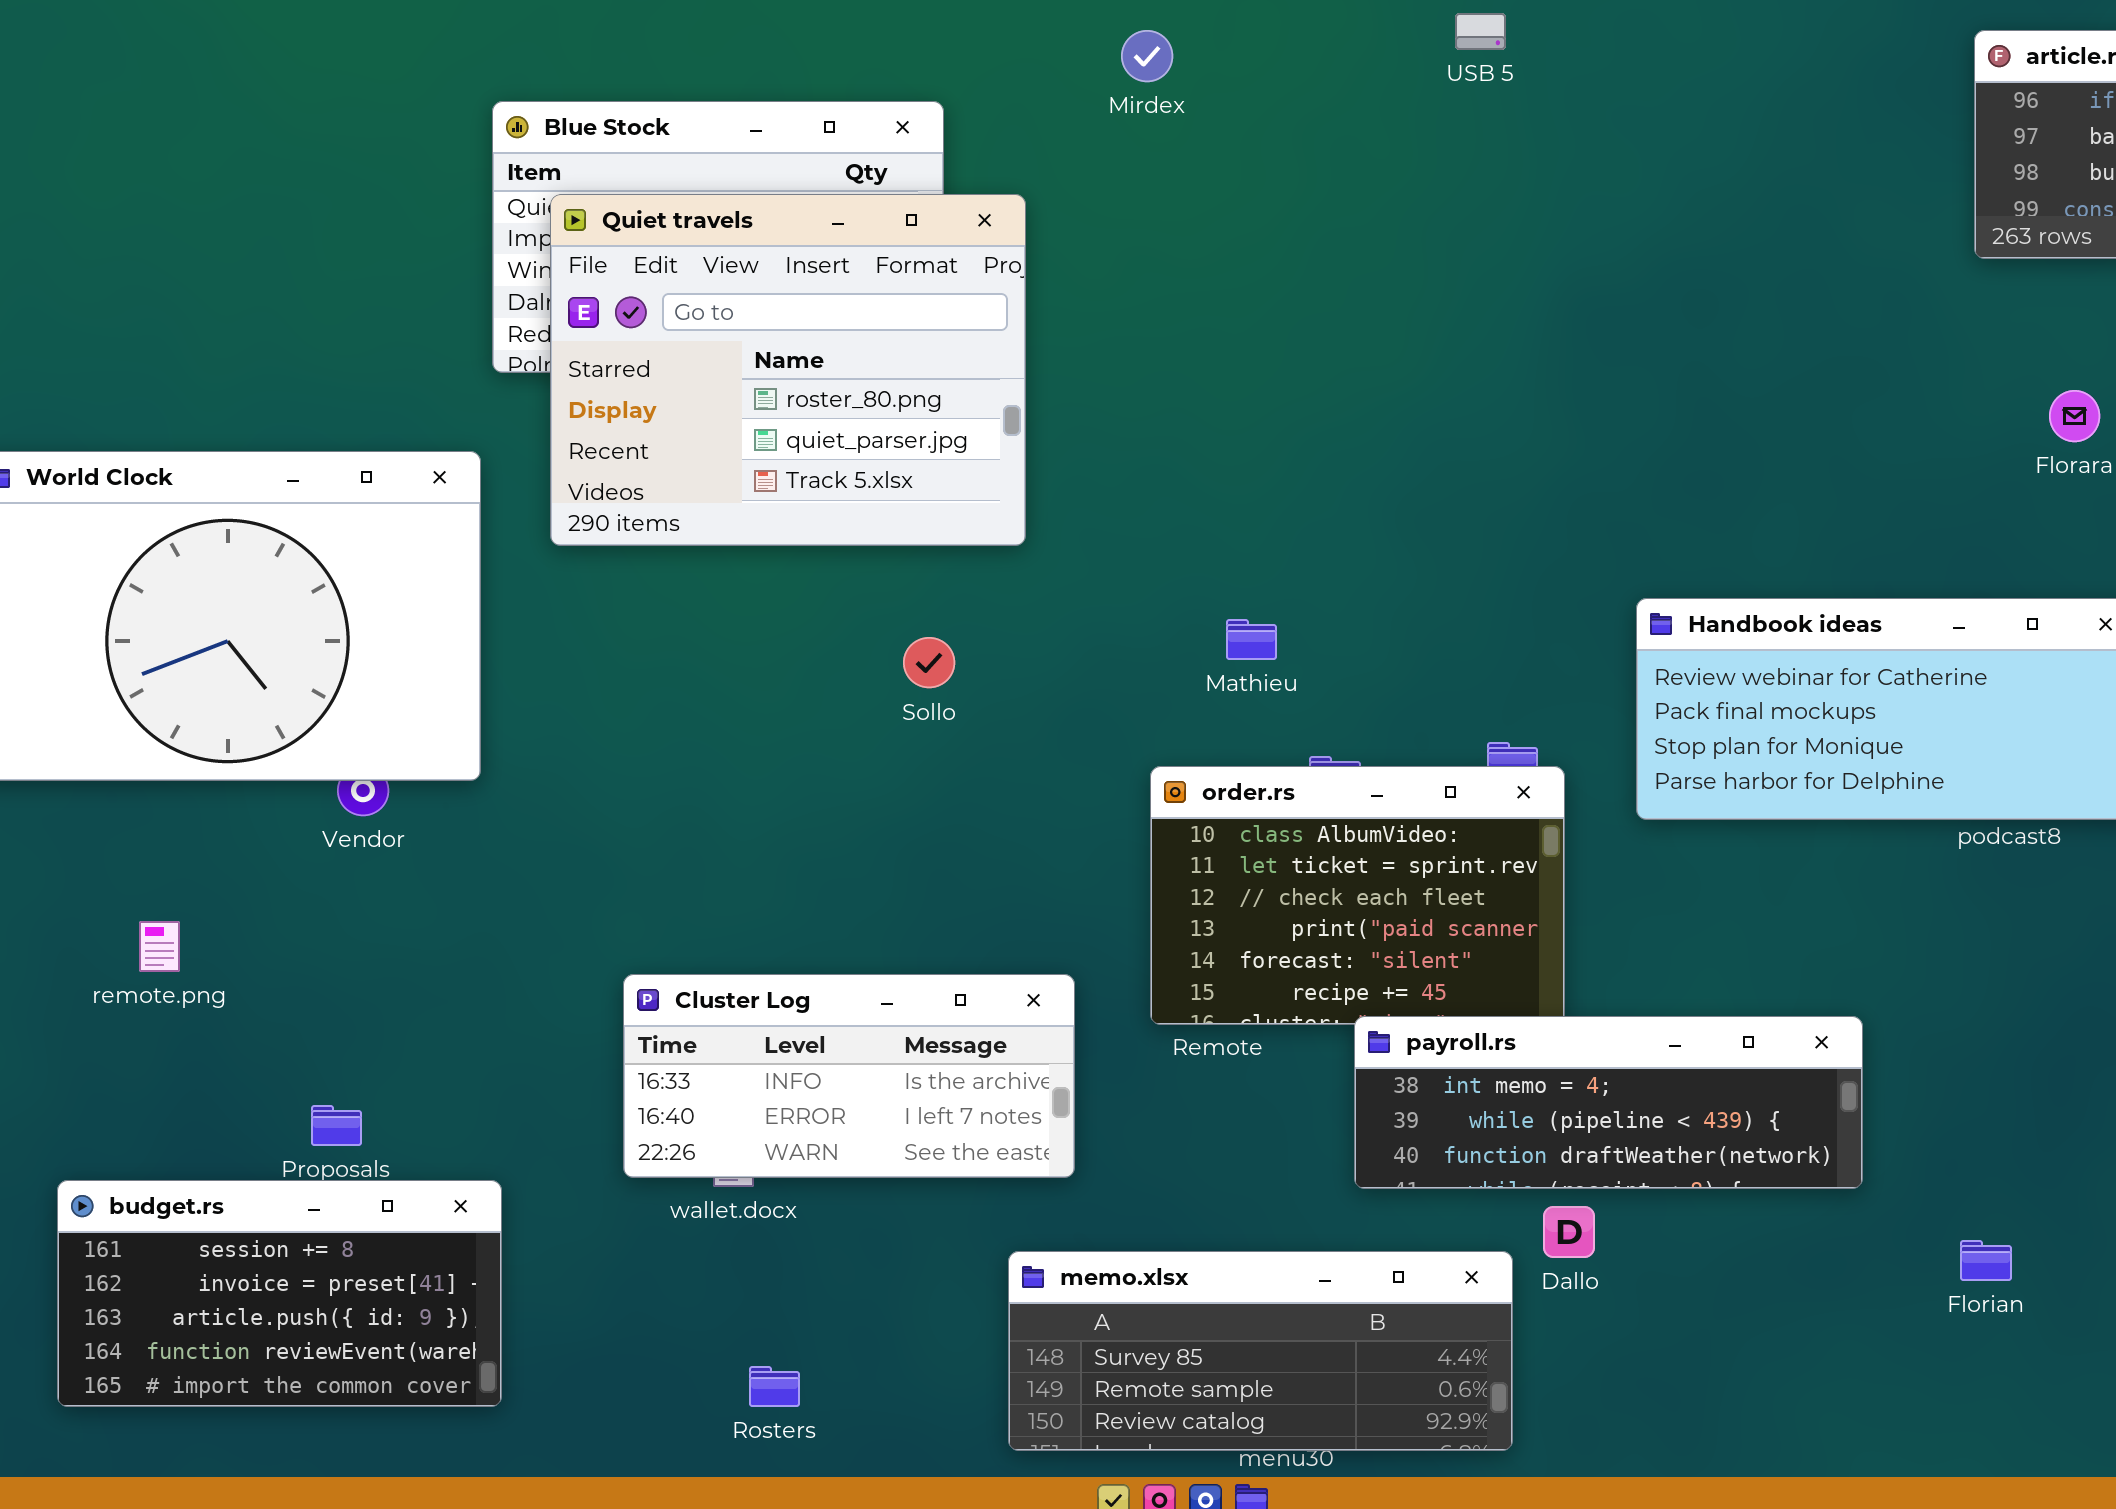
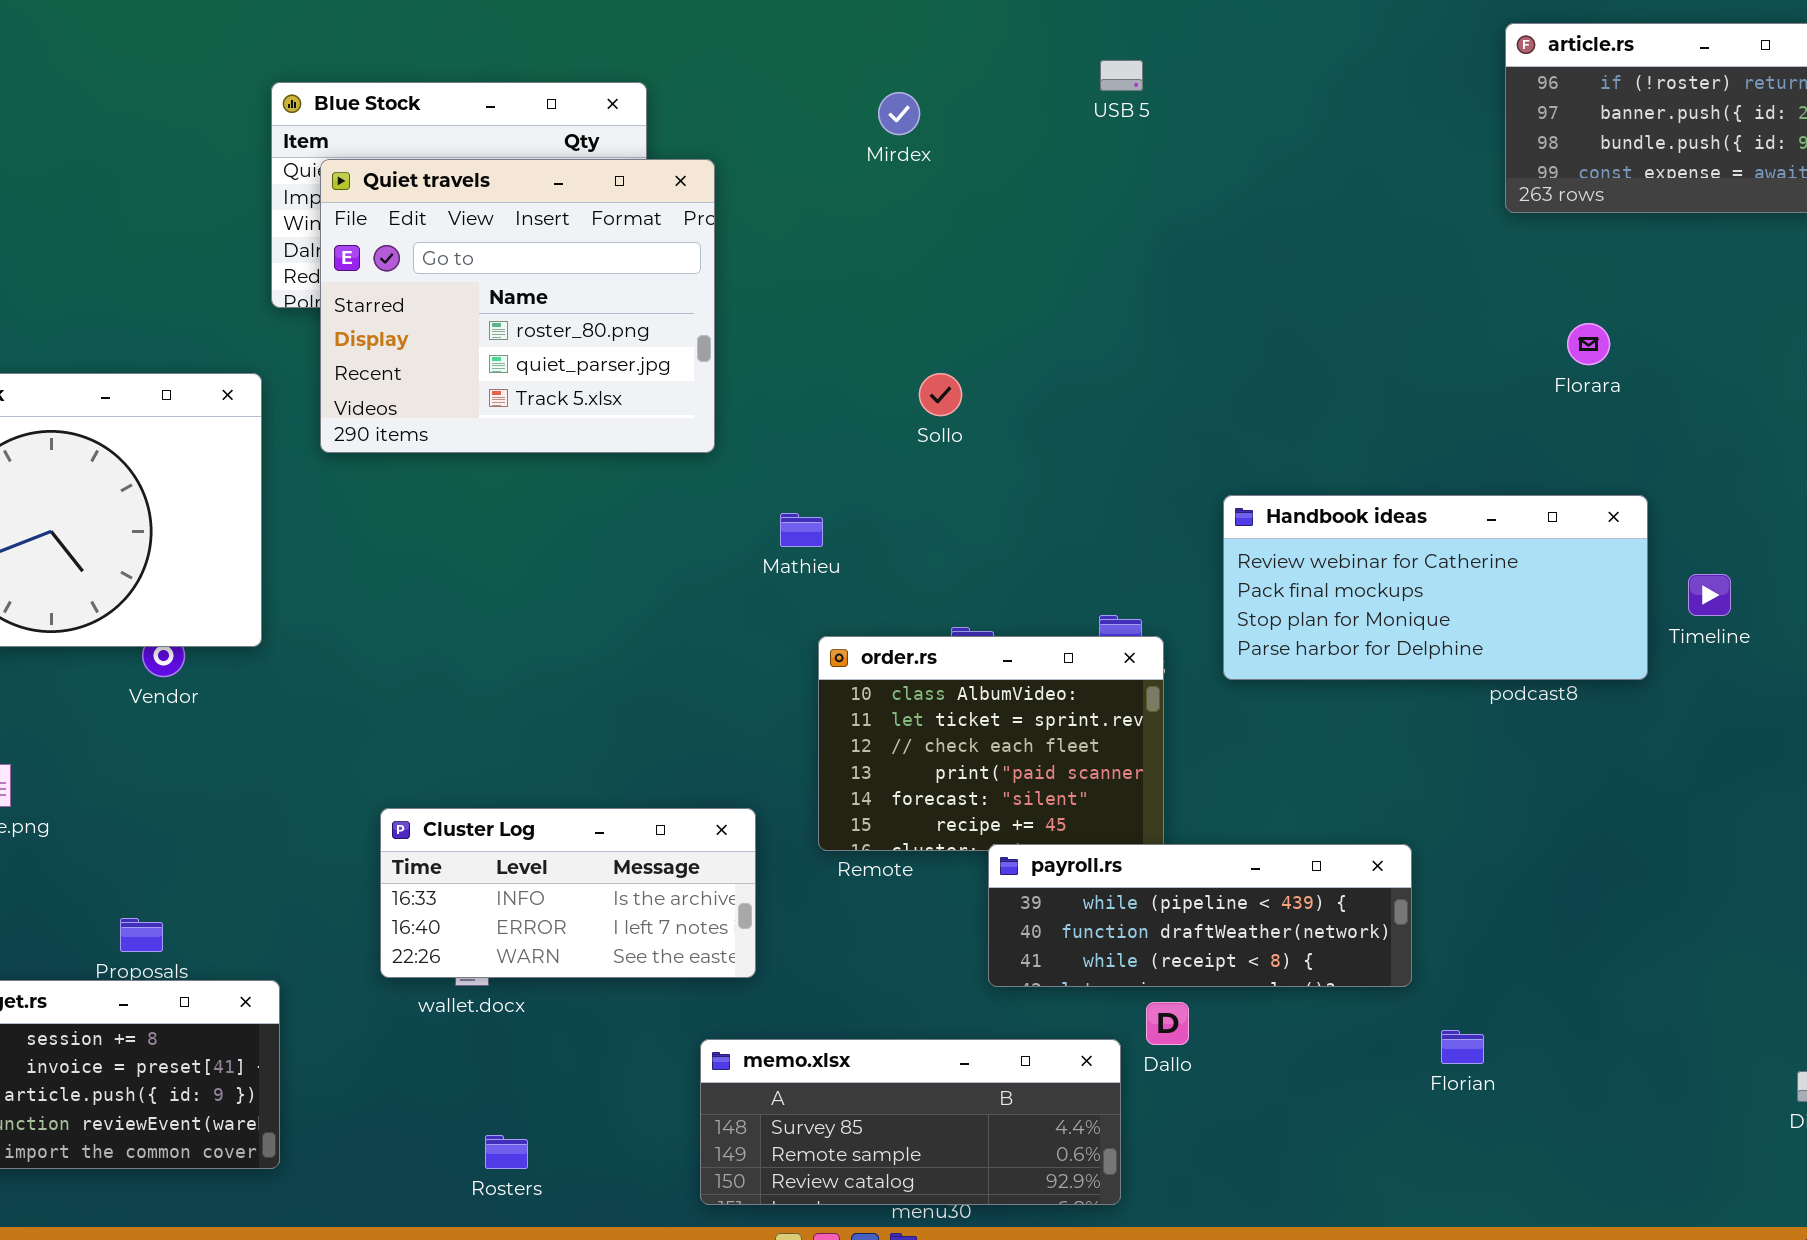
USB 5: [1455,13,1506,50] -> [1100,60,1143,91], moved
Mirdex: [1121,30,1173,82] -> [878,92,920,135], moved
Mathieu: [1226,619,1277,660] -> [780,513,823,547], moved
Sollo: [903,637,955,688] -> [919,373,962,416], moved
payroll.rs: [1354,1016,1863,1189] -> [988,844,1412,987], scrolled down 1 row
Florian: [1960,1240,2012,1281] -> [1441,1030,1484,1064], moved

